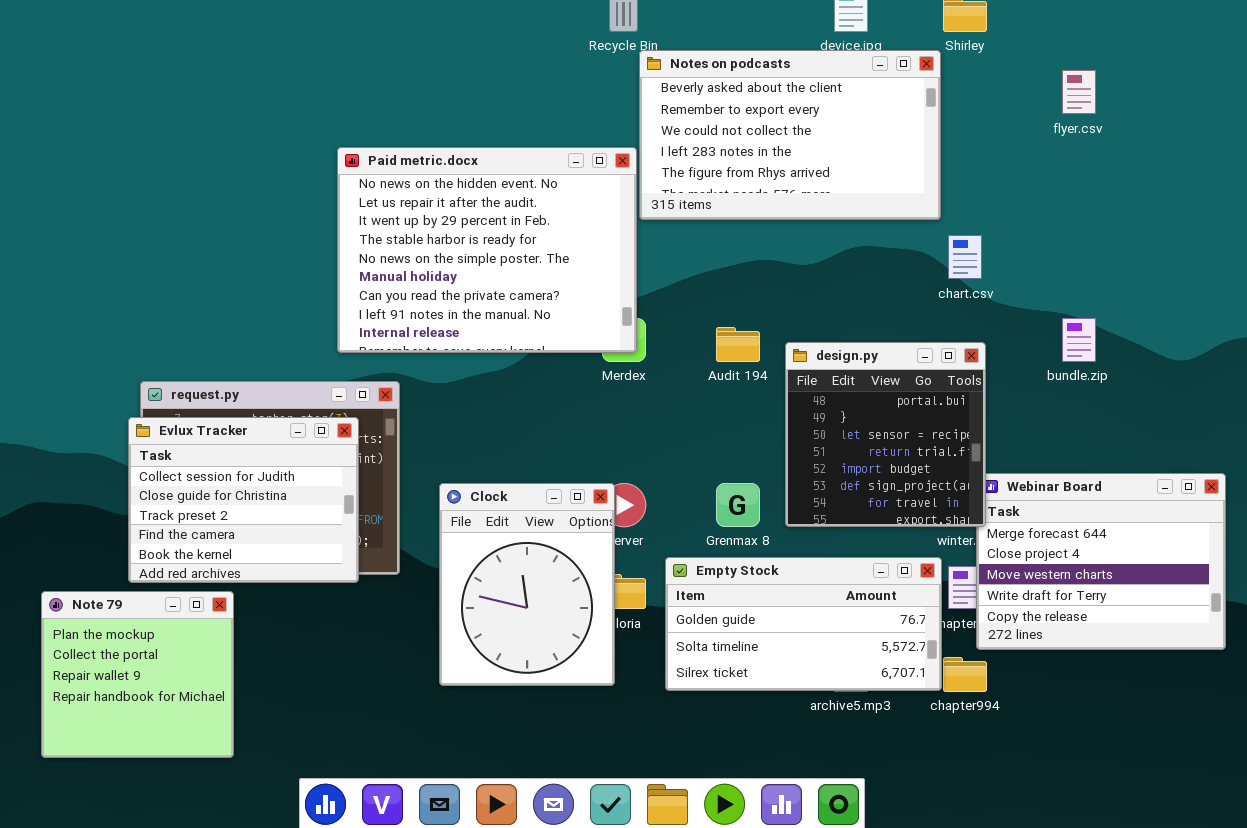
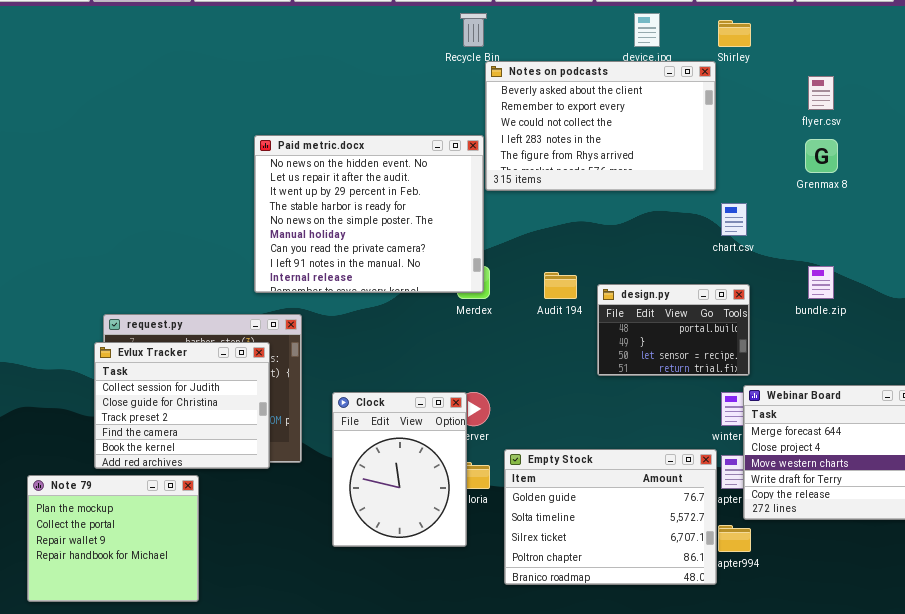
design.py: [785,342,986,527] -> [597,284,750,376], resized
Grenmax 8: [716,483,760,527] -> [805,139,838,173], moved
Empty Stock: [665,557,942,691] -> [504,449,717,585], resized
Note 79: [41,591,234,758] -> [27,475,199,602], resized

